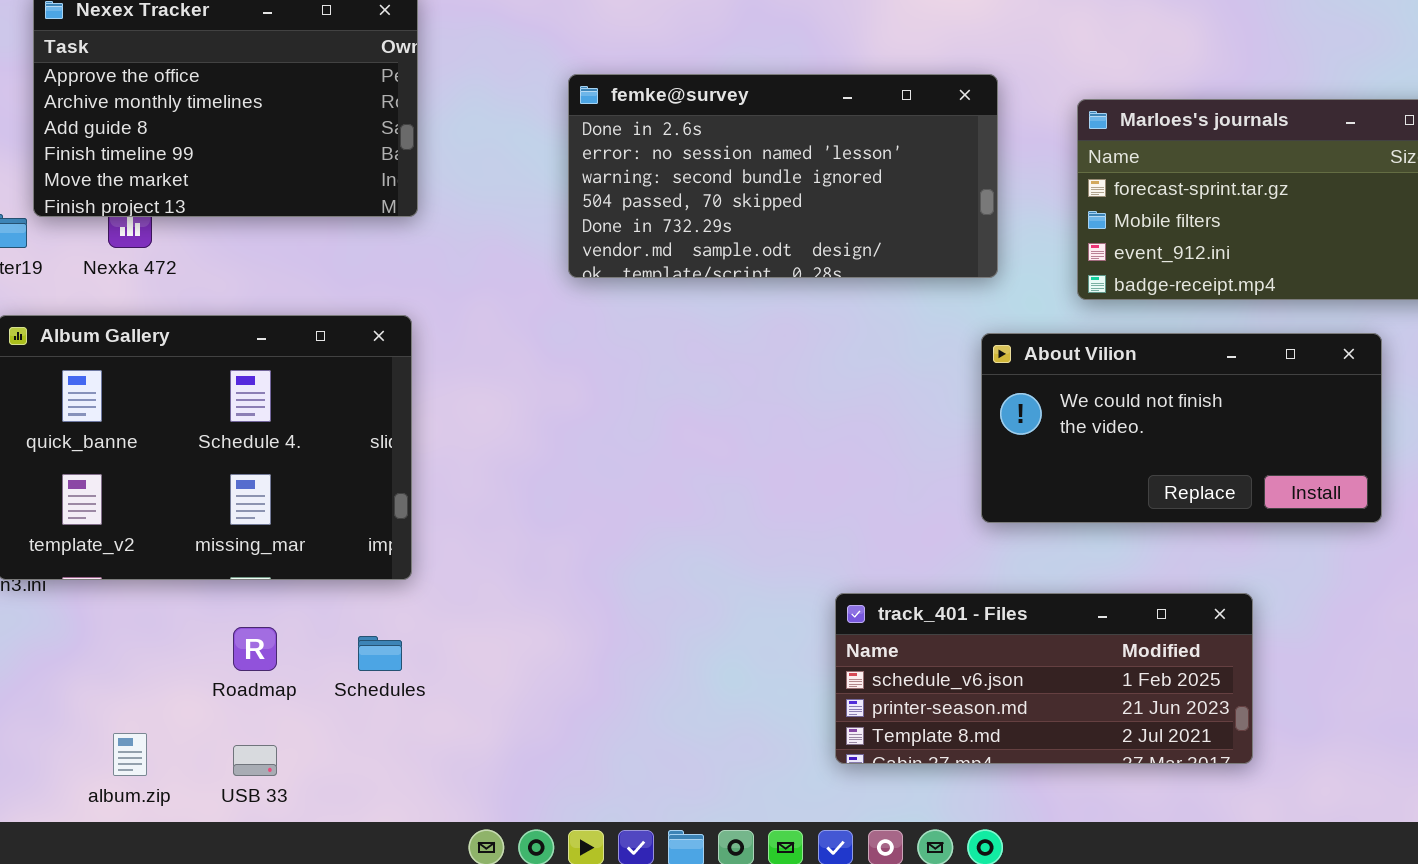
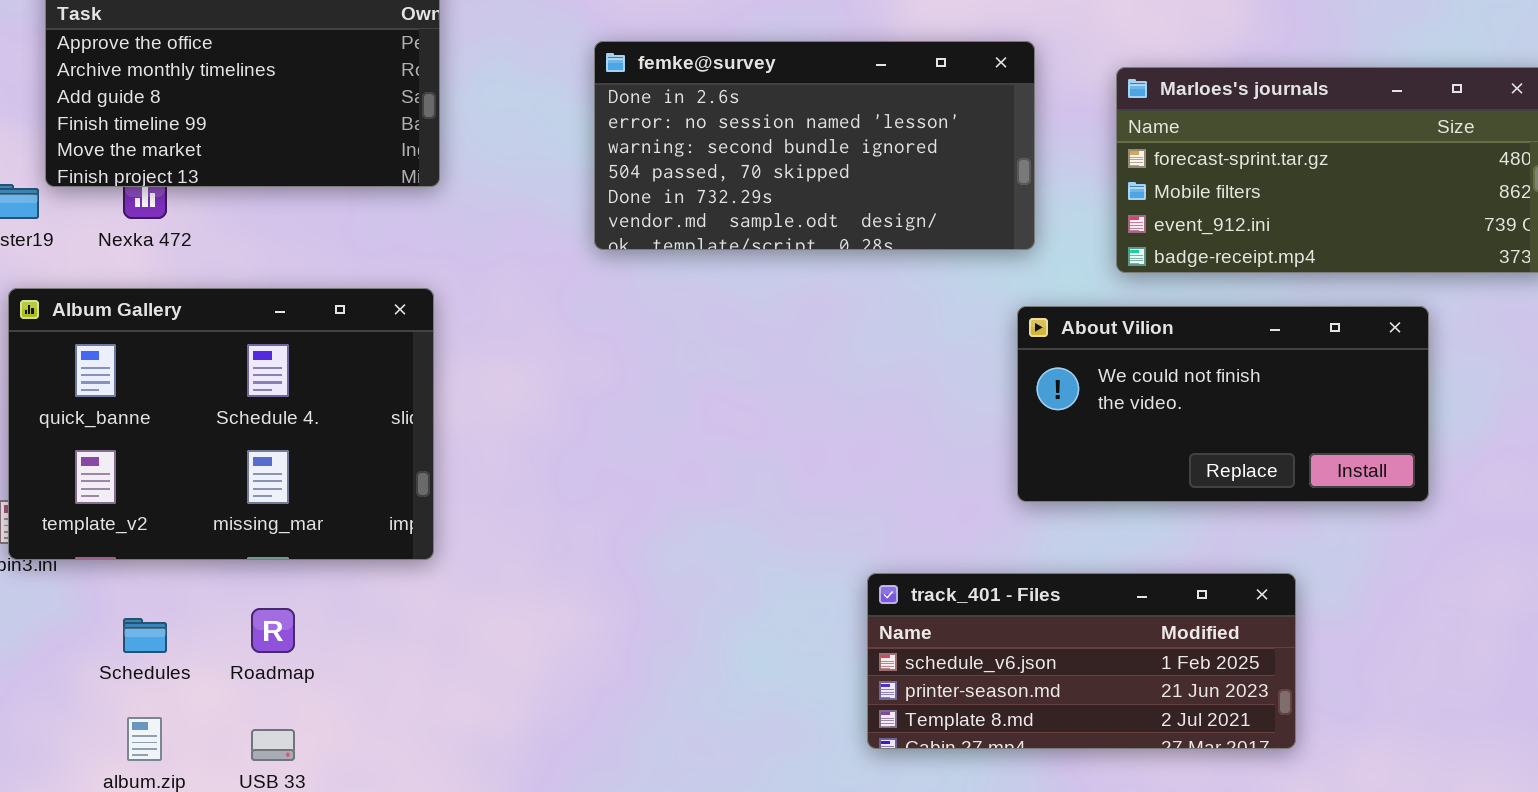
Schedules: [358,636,402,671] -> [123,618,167,653], moved

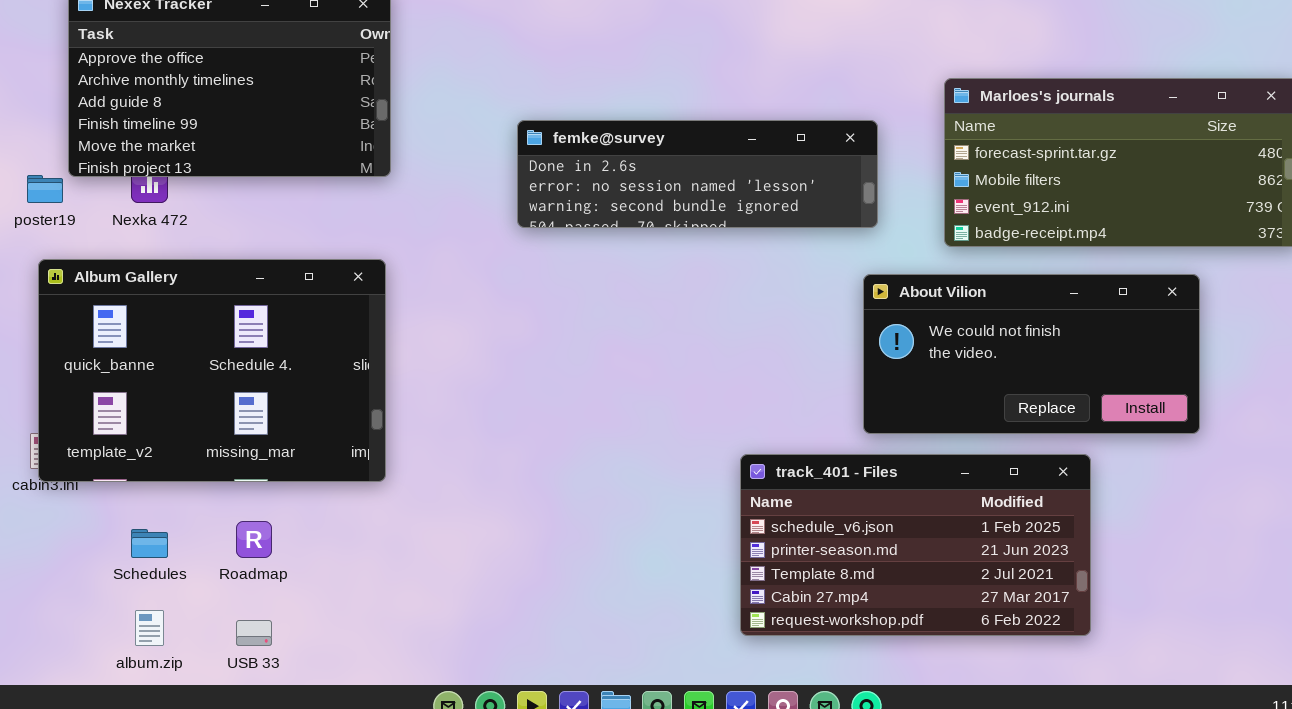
femke@survey: [594,41,1035,250] -> [517,120,878,228], resized
track_401 - Files: [867,573,1296,749] -> [740,454,1091,636], resized

